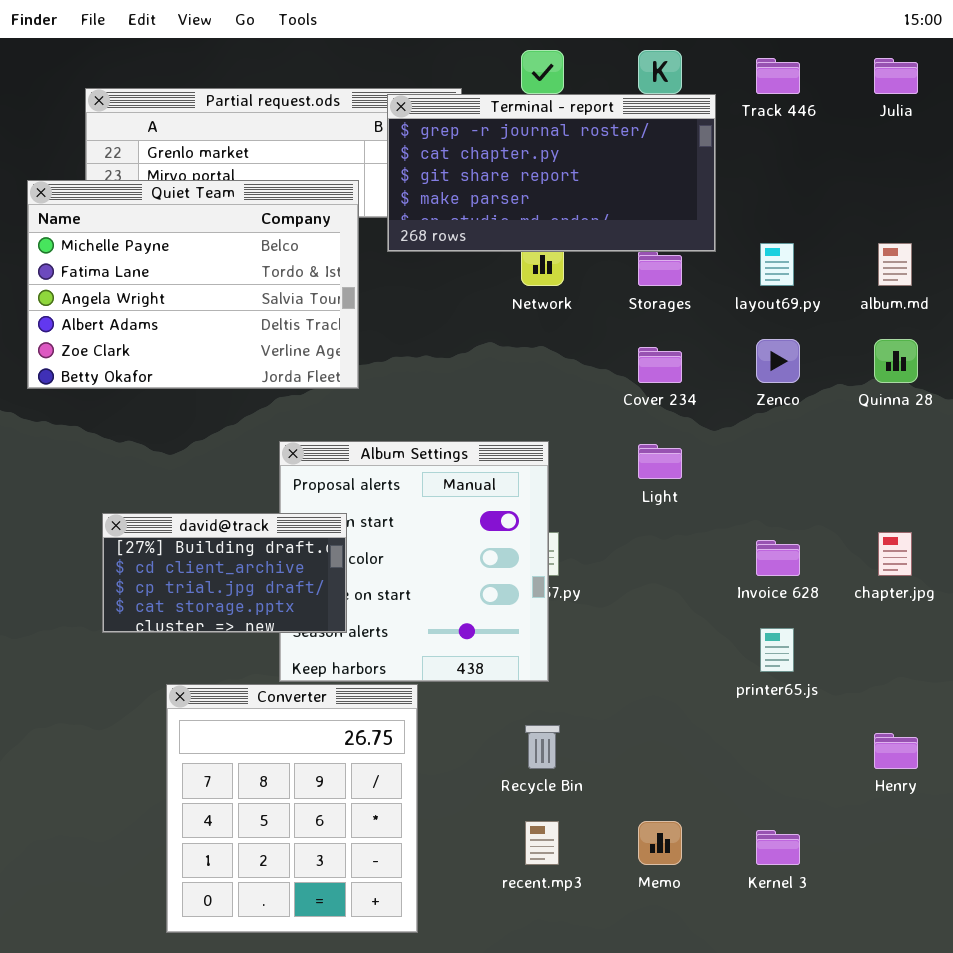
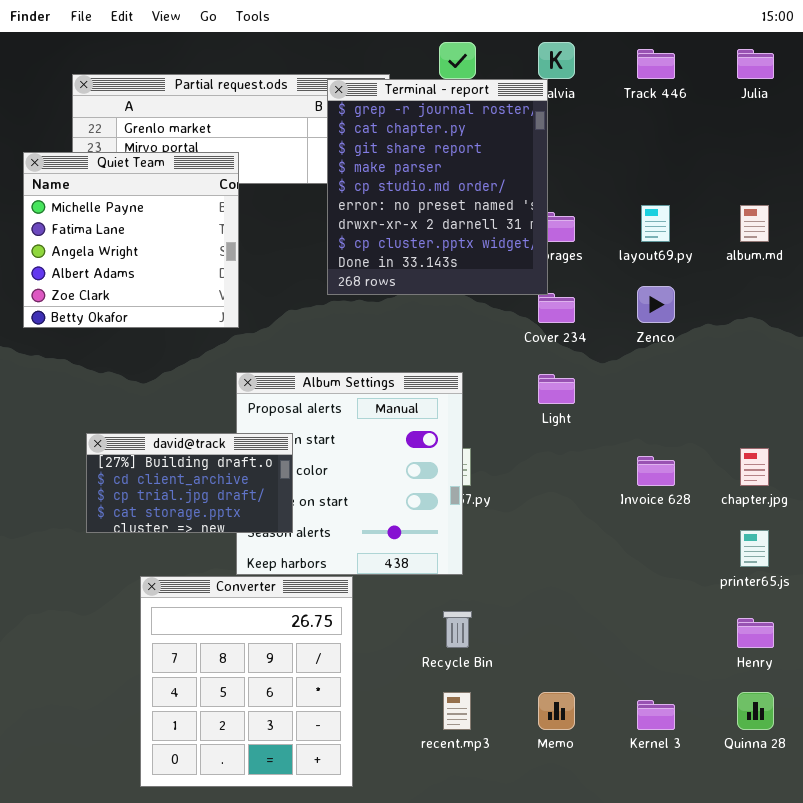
Terminal - report: [387,94,716,252] -> [327,79,548,295], resized
Quiet Team: [27,180,359,389] -> [23,152,239,328], resized
Quinna 28: [874,339,918,383] -> [737,692,774,730], moved
printer65.js: [760,628,794,672] -> [740,530,769,567], moved

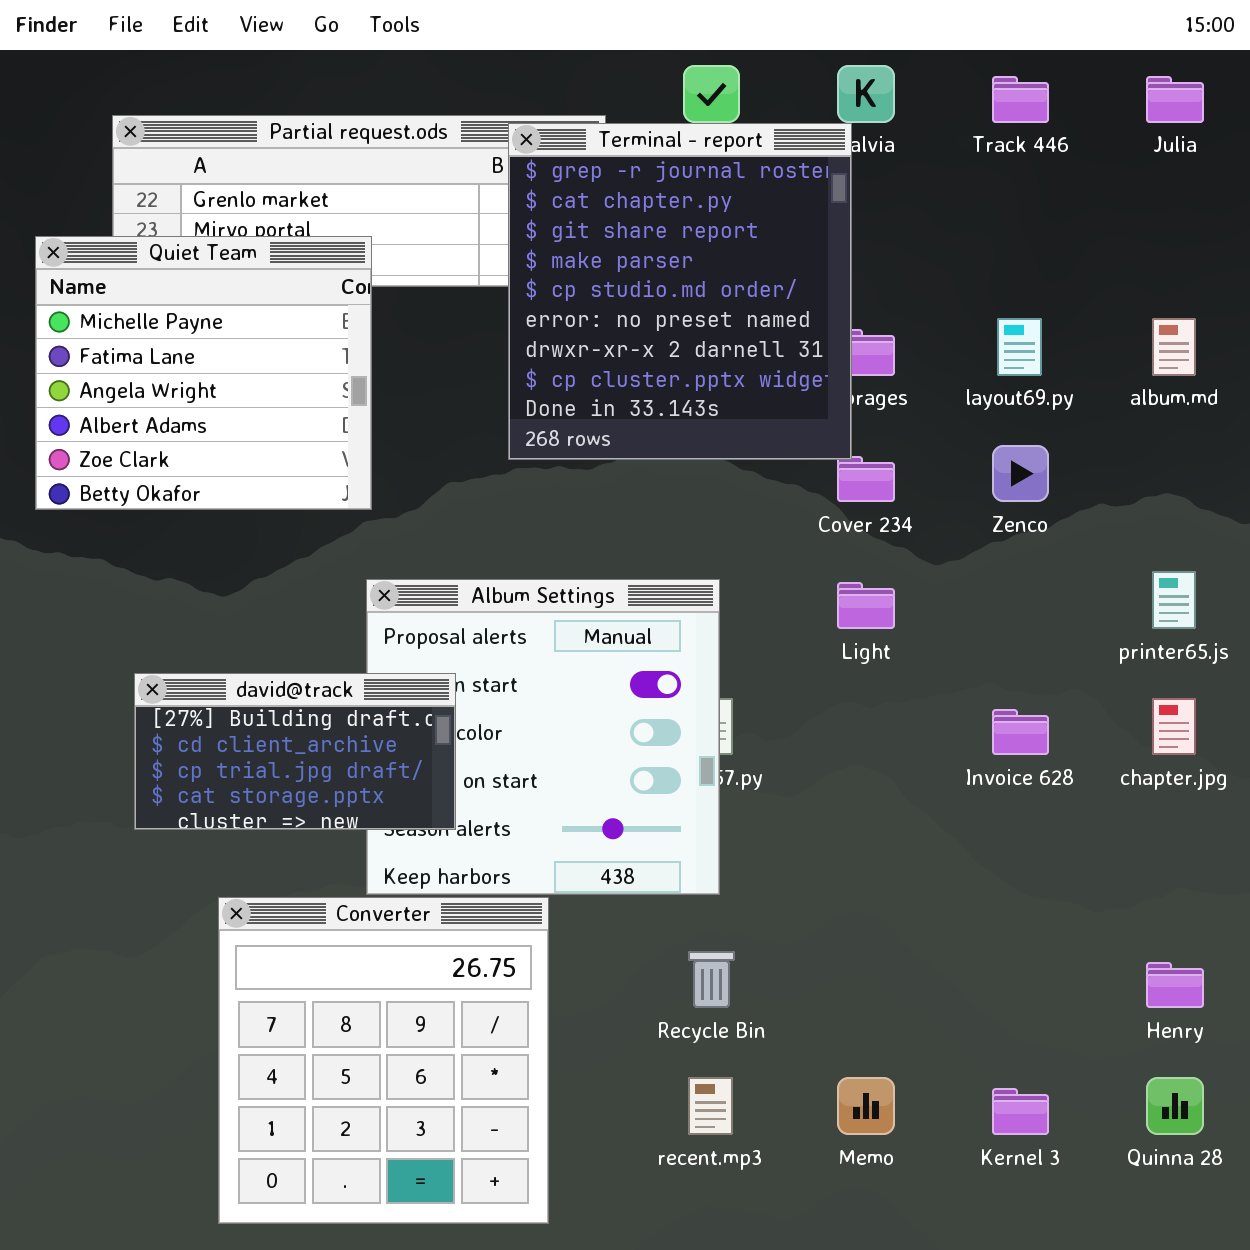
printer65.js: [740,530,769,567] -> [1152,571,1196,629], moved

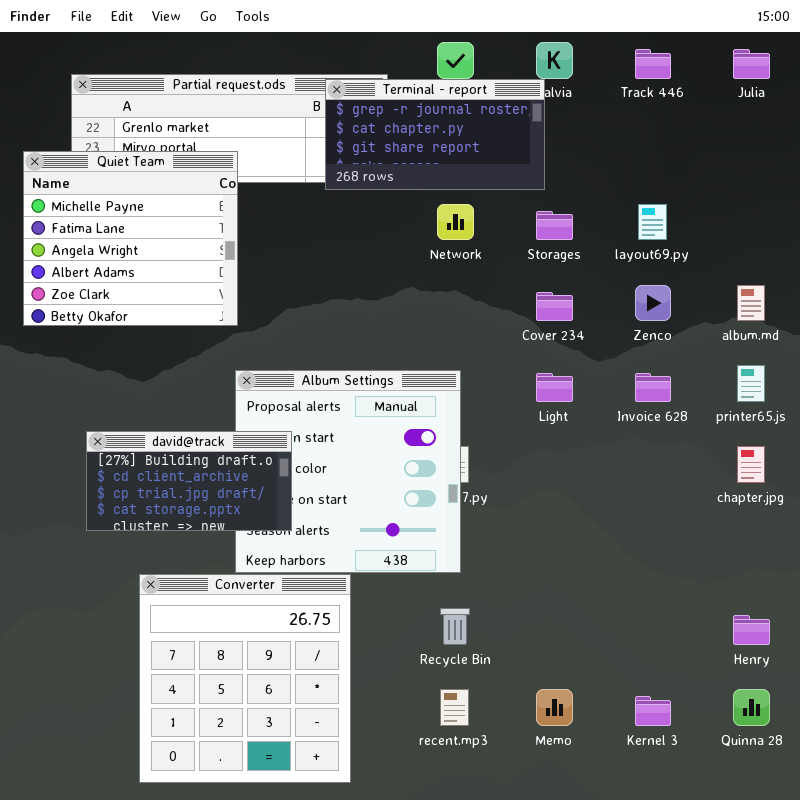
Terminal - report: [508,123,852,460] -> [325,79,545,190], resized
album.md: [1152,318,1196,376] -> [737,285,765,321], moved
Invoice 628: [992,709,1049,755] -> [635,373,671,402], moved

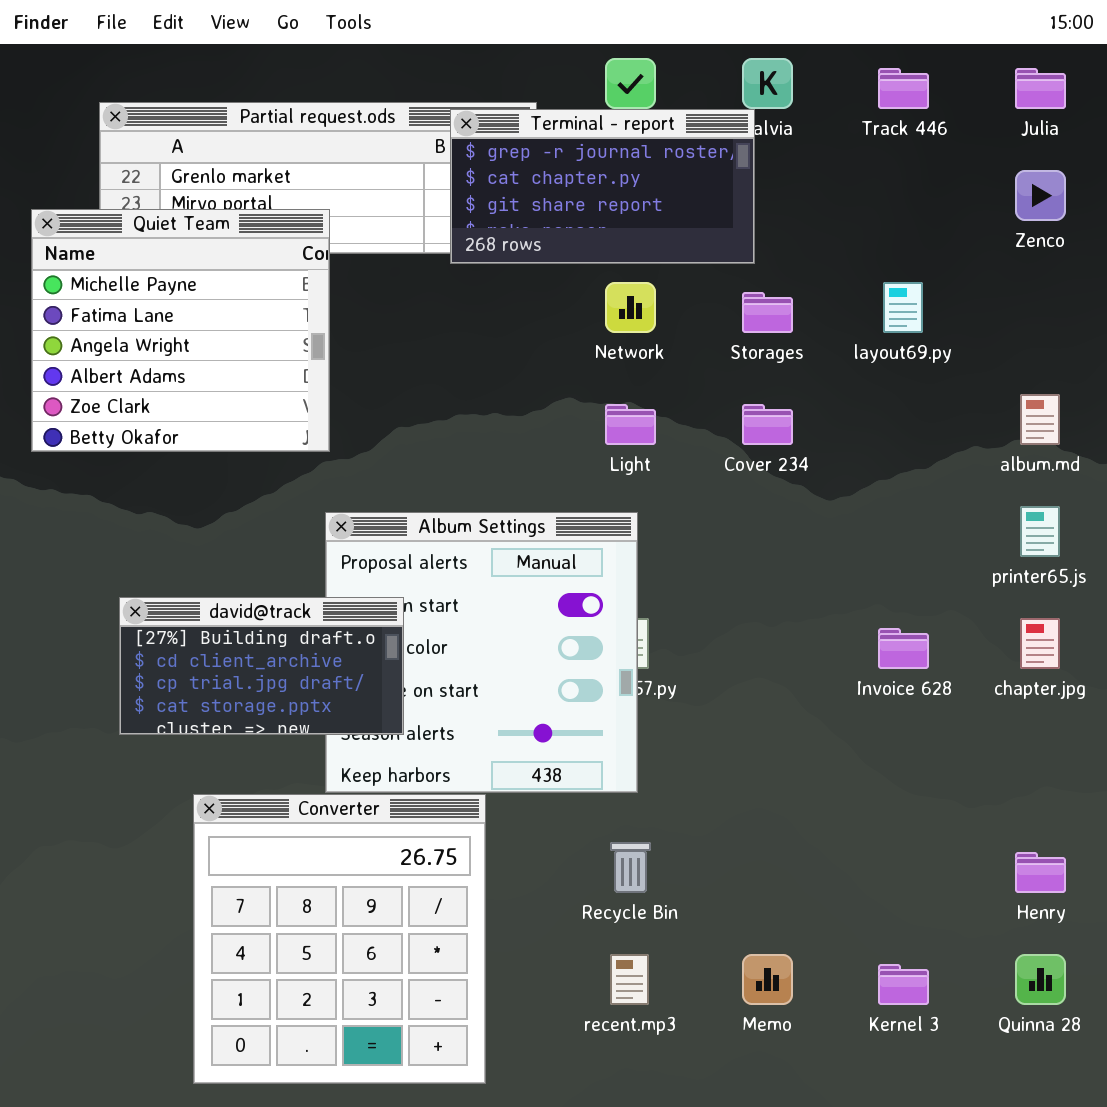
Zenco: [635,285,671,321] -> [1015,170,1066,221], moved
Light: [536,373,573,402] -> [605,404,656,445], moved
Invoice 628: [635,373,671,402] -> [878,628,929,669], moved

